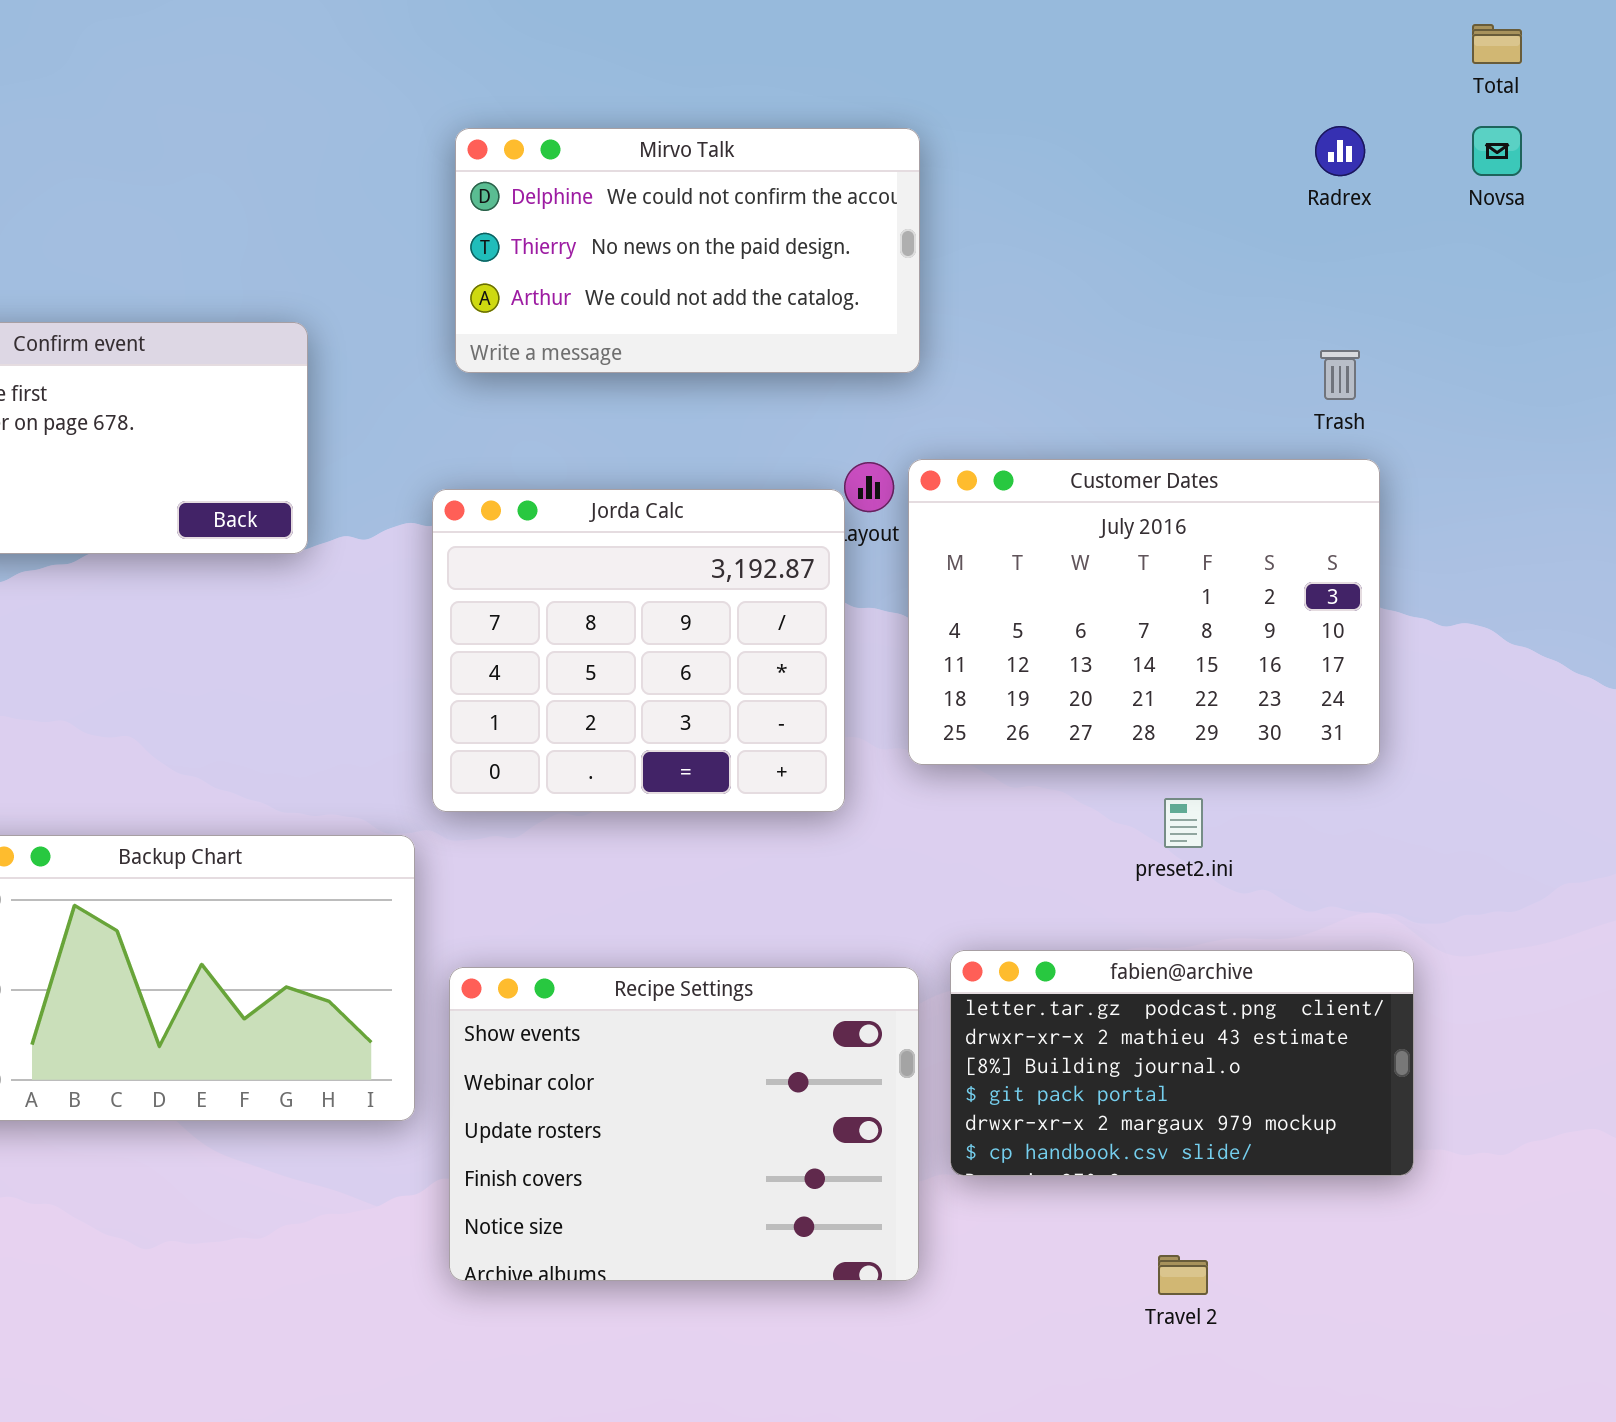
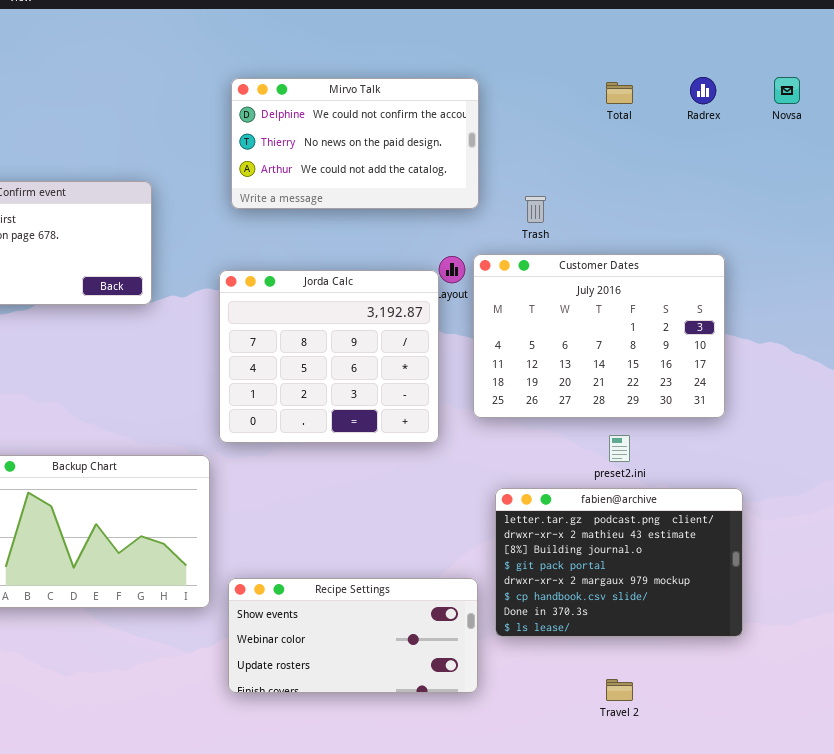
Total: [1472,24,1522,64] -> [606,82,633,104], moved
Trash: [1320,350,1360,400] -> [525,196,546,223], moved
fabien@archive: [950,950,1414,1176] -> [495,488,743,637], resized
Recipe Settings: [449,967,919,1281] -> [228,578,478,693], resized

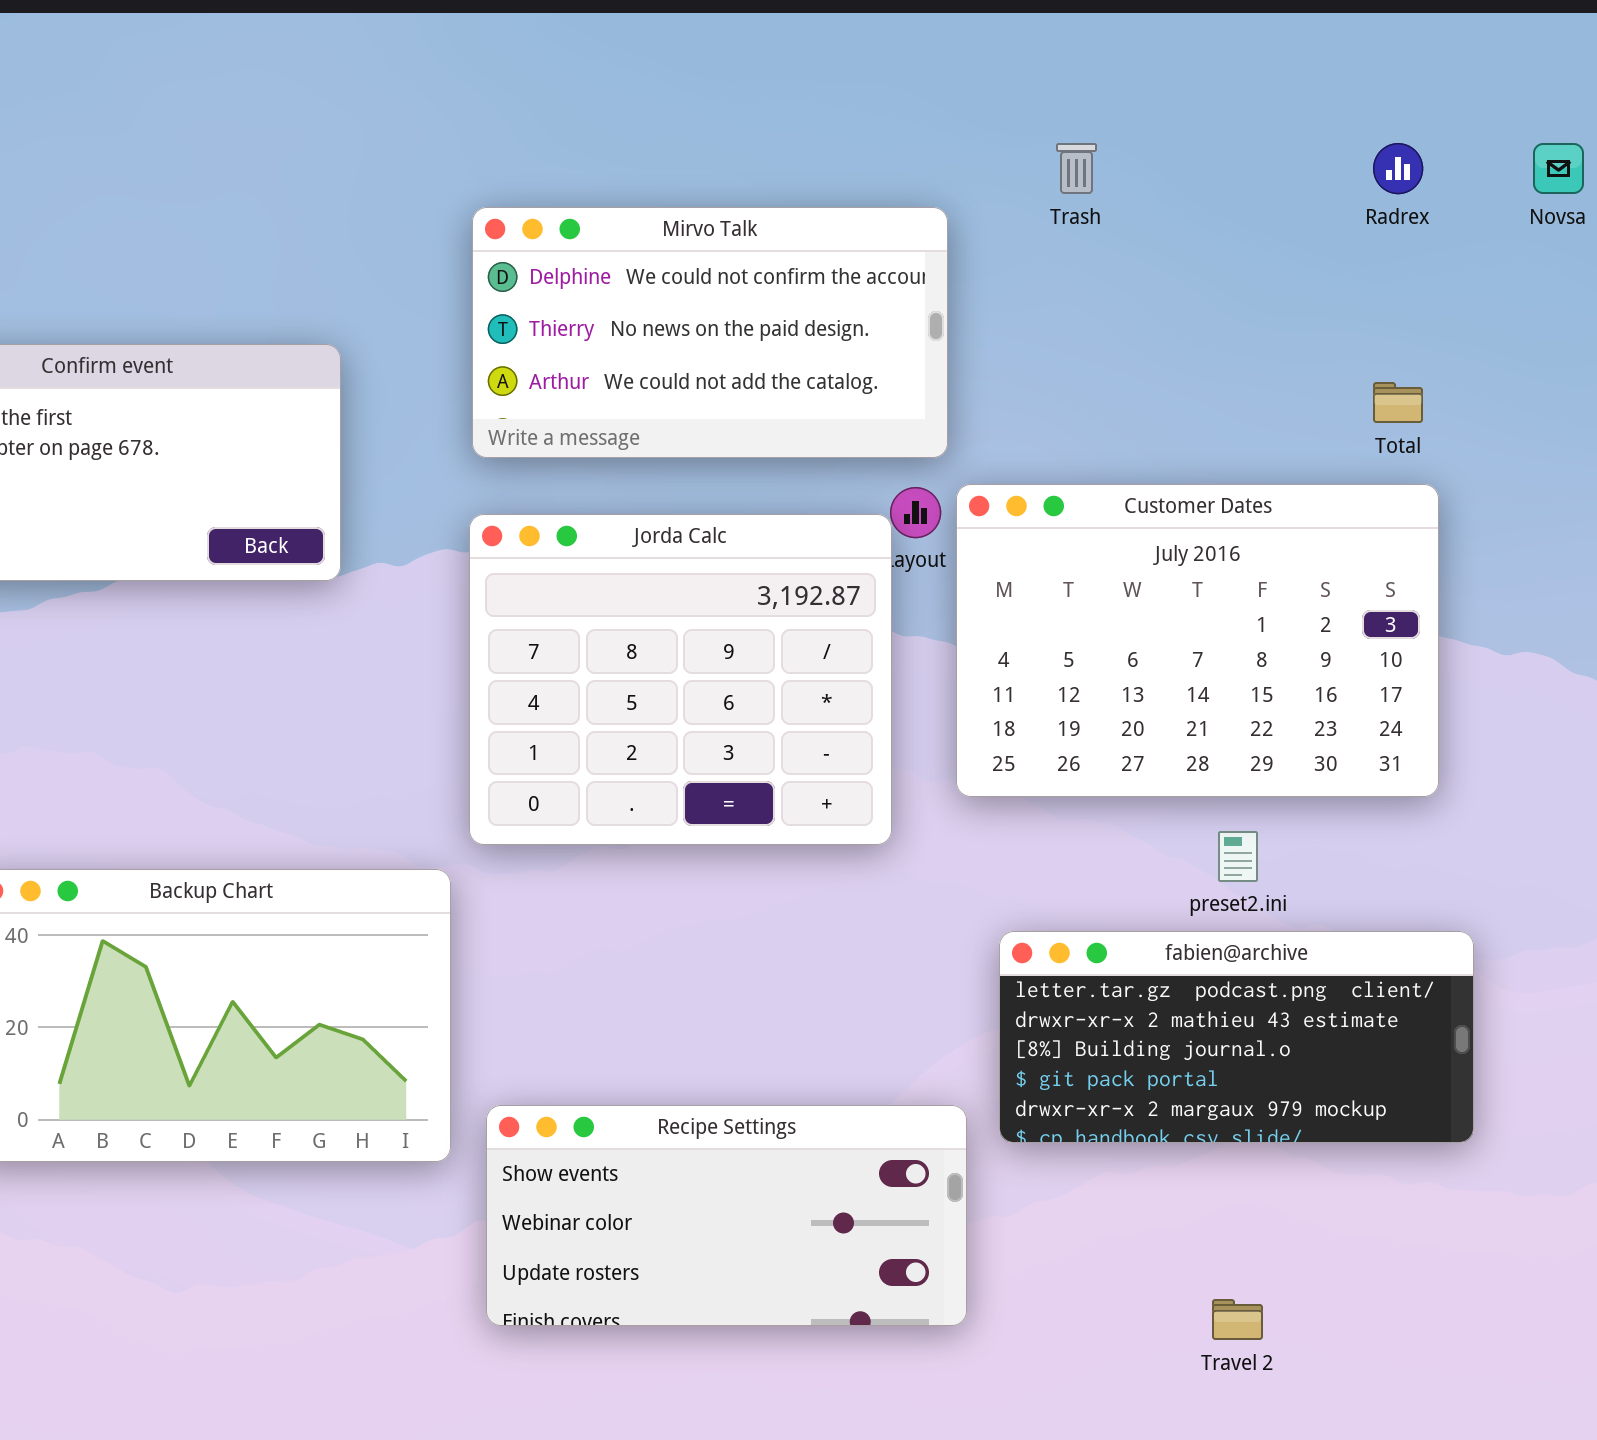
Mirvo Talk: [231,78,479,209] -> [472,207,948,458], moved
Total: [606,82,633,104] -> [1373,382,1423,423], moved
Trash: [525,196,546,223] -> [1056,143,1097,194], moved
fabien@archive: [495,488,743,637] -> [999,931,1474,1143], resized

